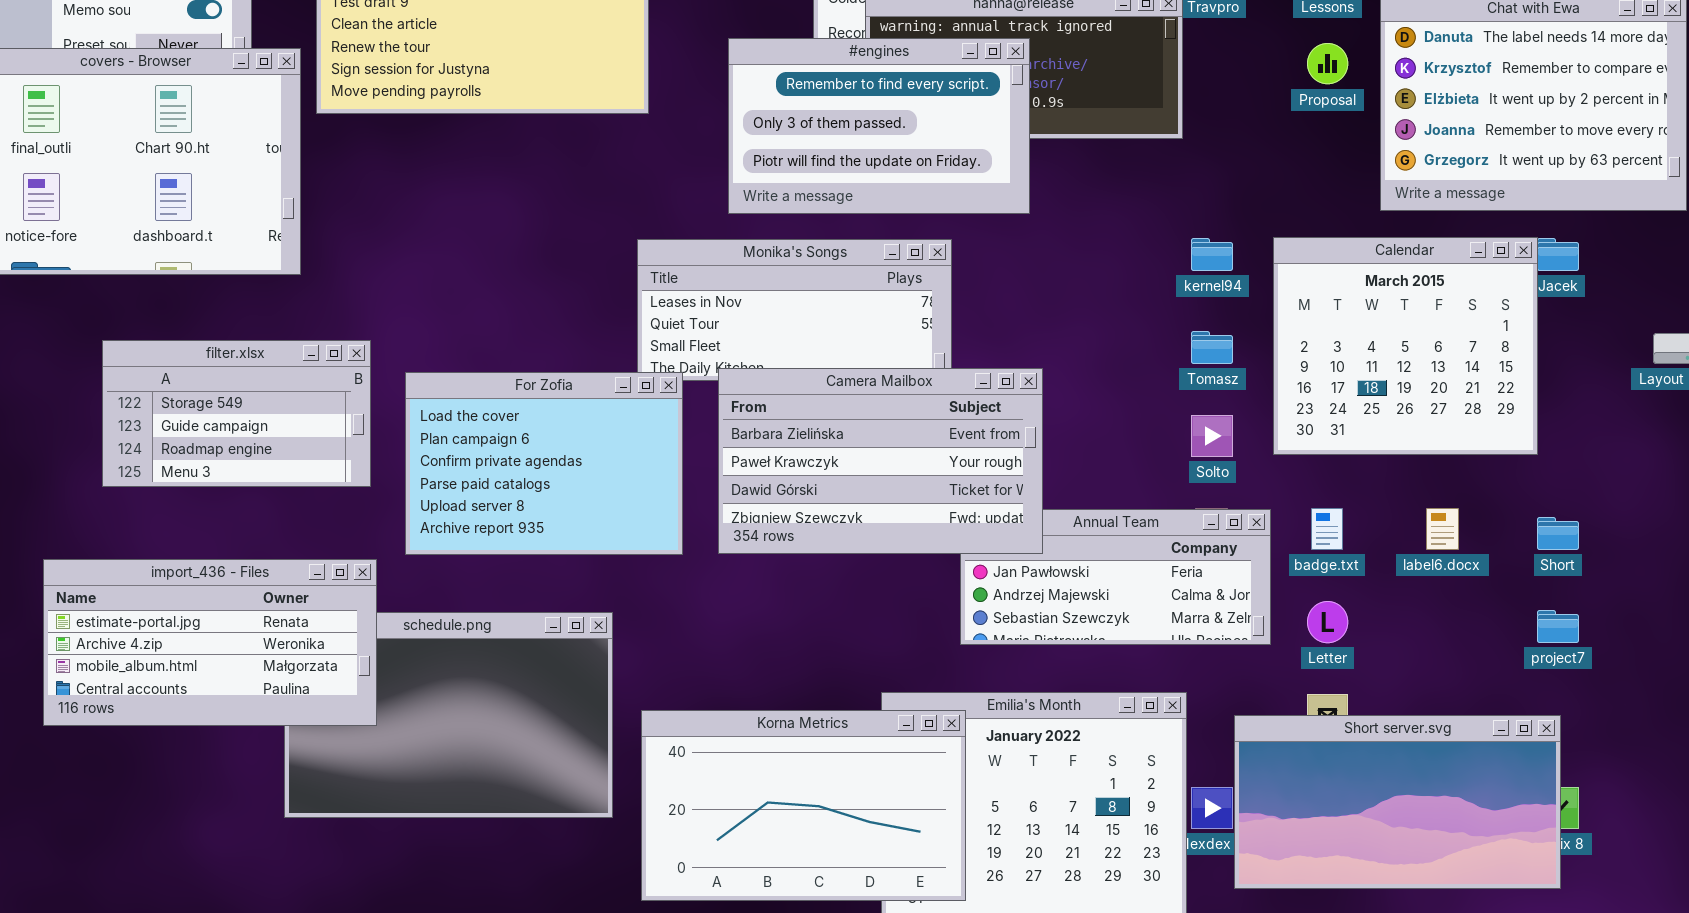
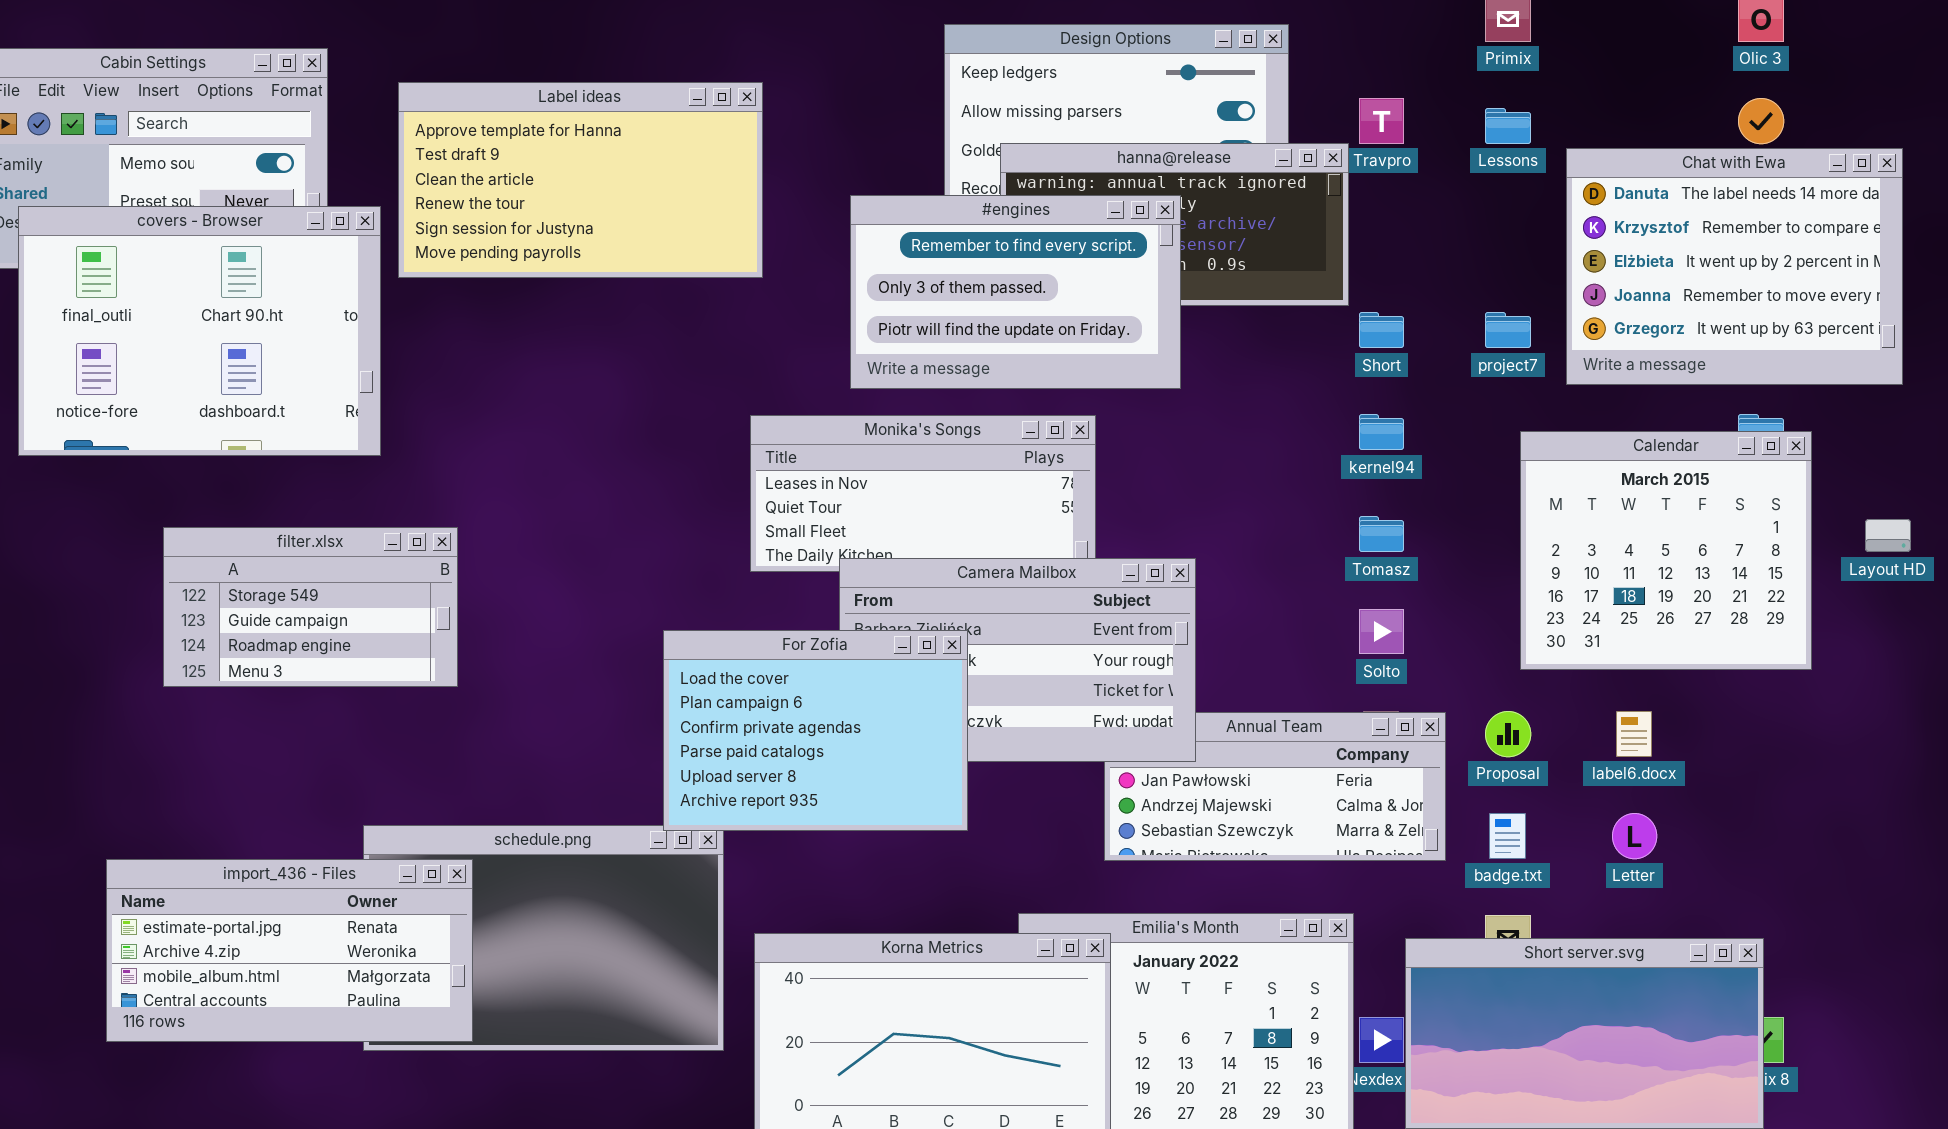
Proposal: [1307,43,1348,84] -> [1485,711,1531,757], moved
Calendar: [1273,237,1538,455] -> [1520,431,1812,670], moved
For Zofia: [405,372,683,555] -> [663,630,968,831], moved
badge.txt: [1311,508,1343,550] -> [1489,813,1526,859], moved
Short: [1537,517,1579,550] -> [1359,312,1404,348], moved
import_436 - Files: [43,559,377,726] -> [106,859,473,1042], moved
Letter: [1307,601,1348,643] -> [1612,813,1657,859], moved
project7: [1537,610,1579,643] -> [1485,312,1531,348], moved

